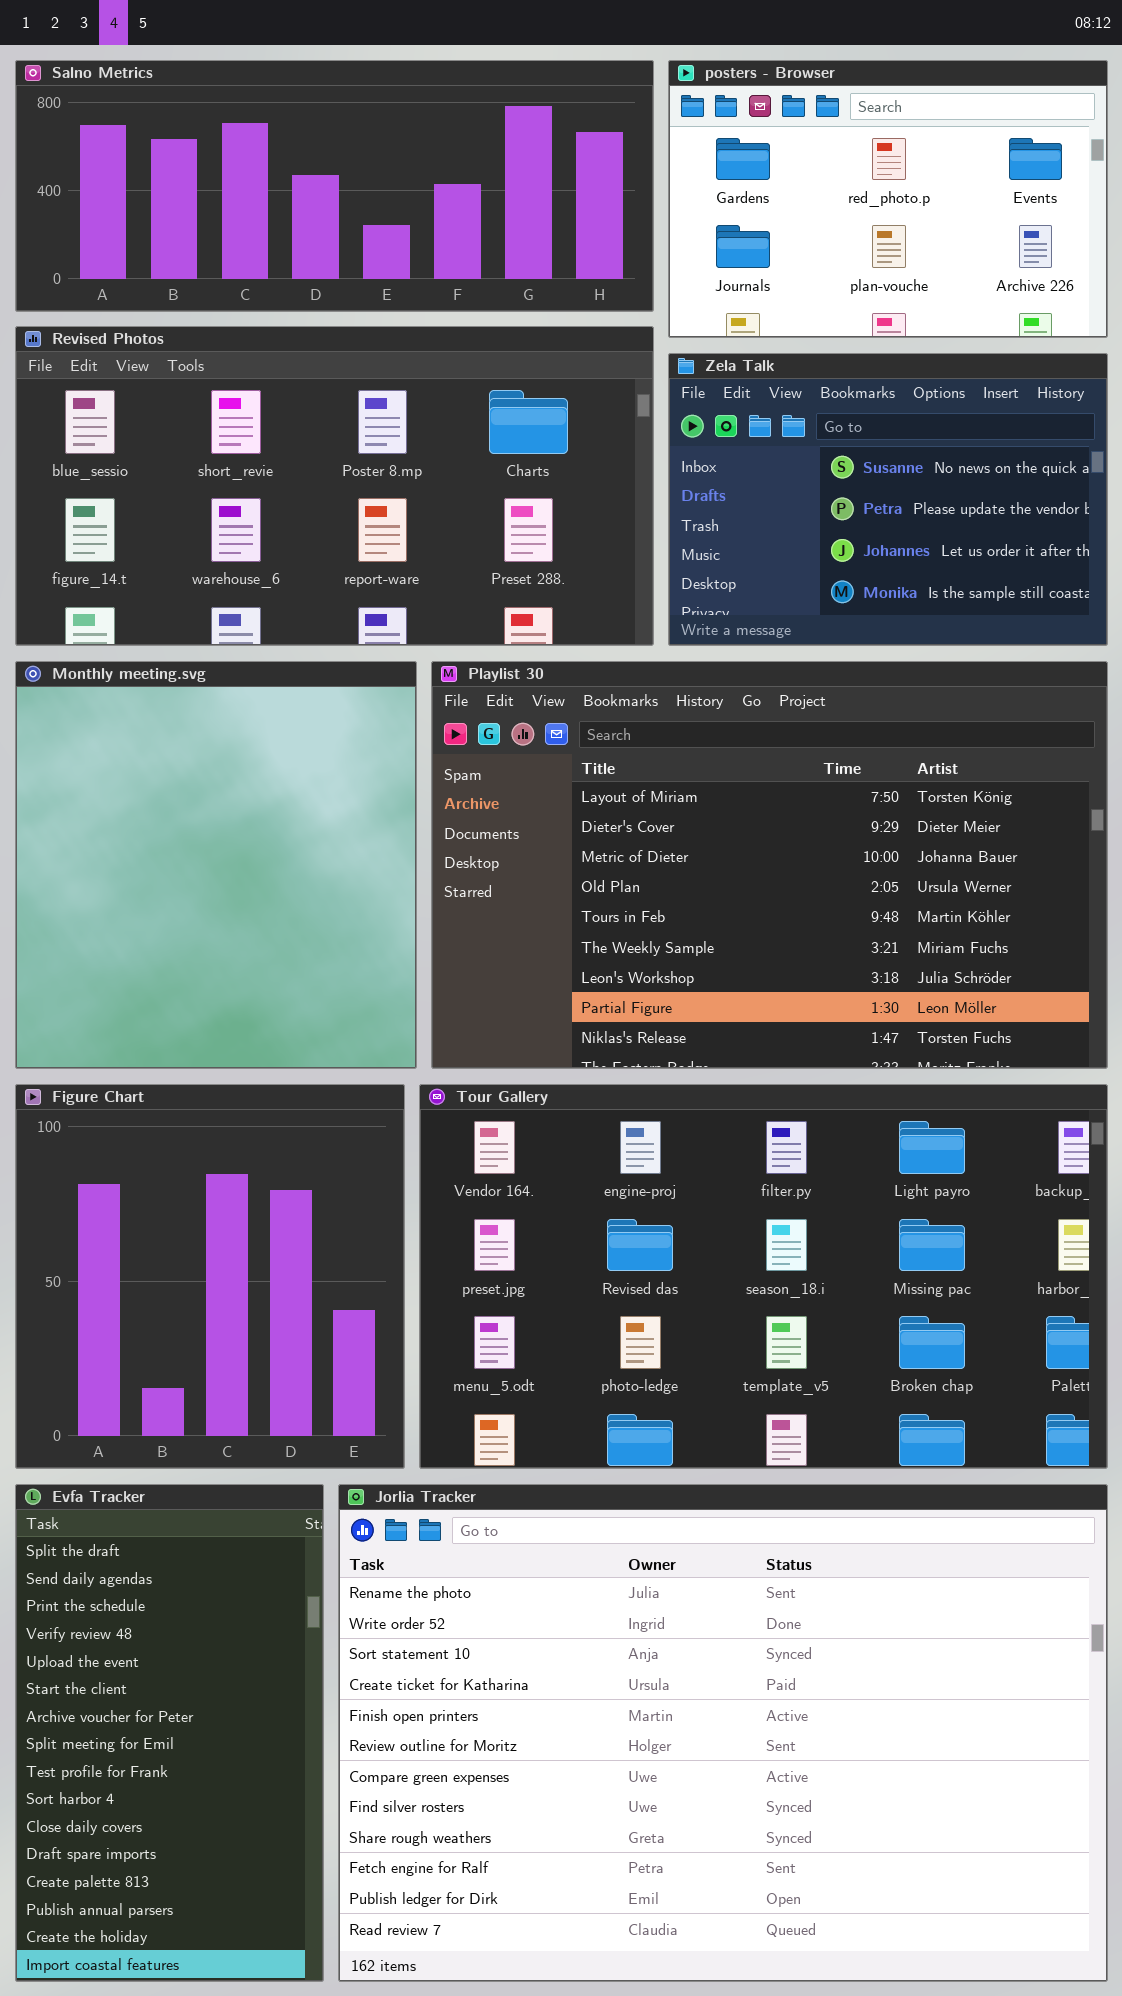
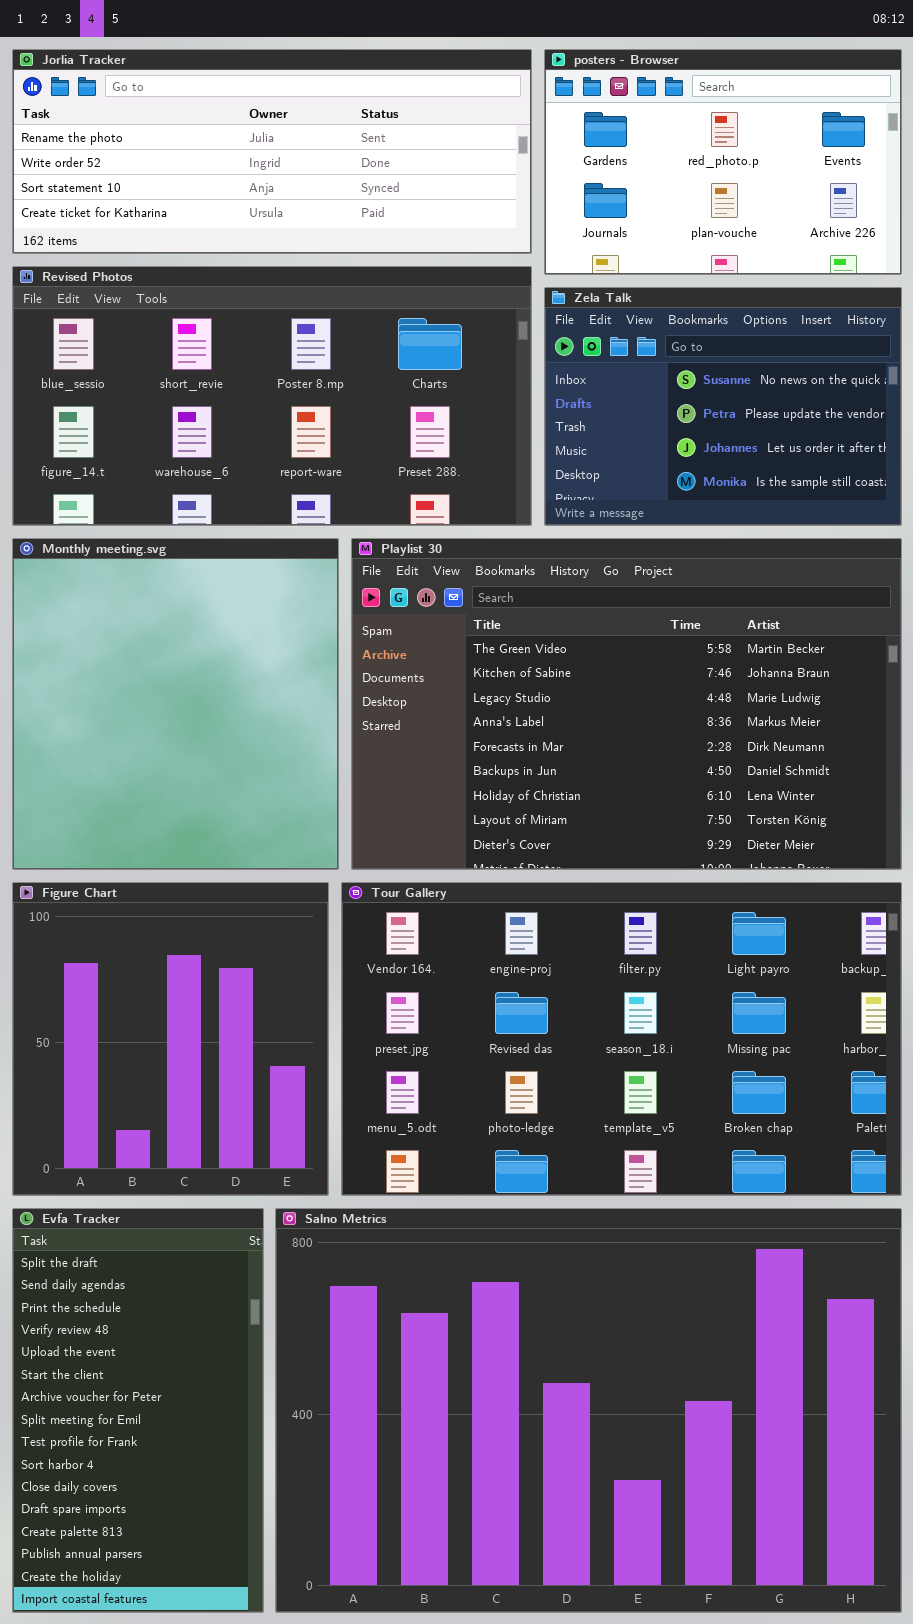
Salno Metrics: [15,60,654,312] -> [275,1208,902,1613], moved, resized
Playlist 30: [431,661,1108,1069] -> [351,538,902,870], scrolled up 7 rows
Jorlia Tracker: [338,1484,1108,1982] -> [12,49,532,254], moved, resized

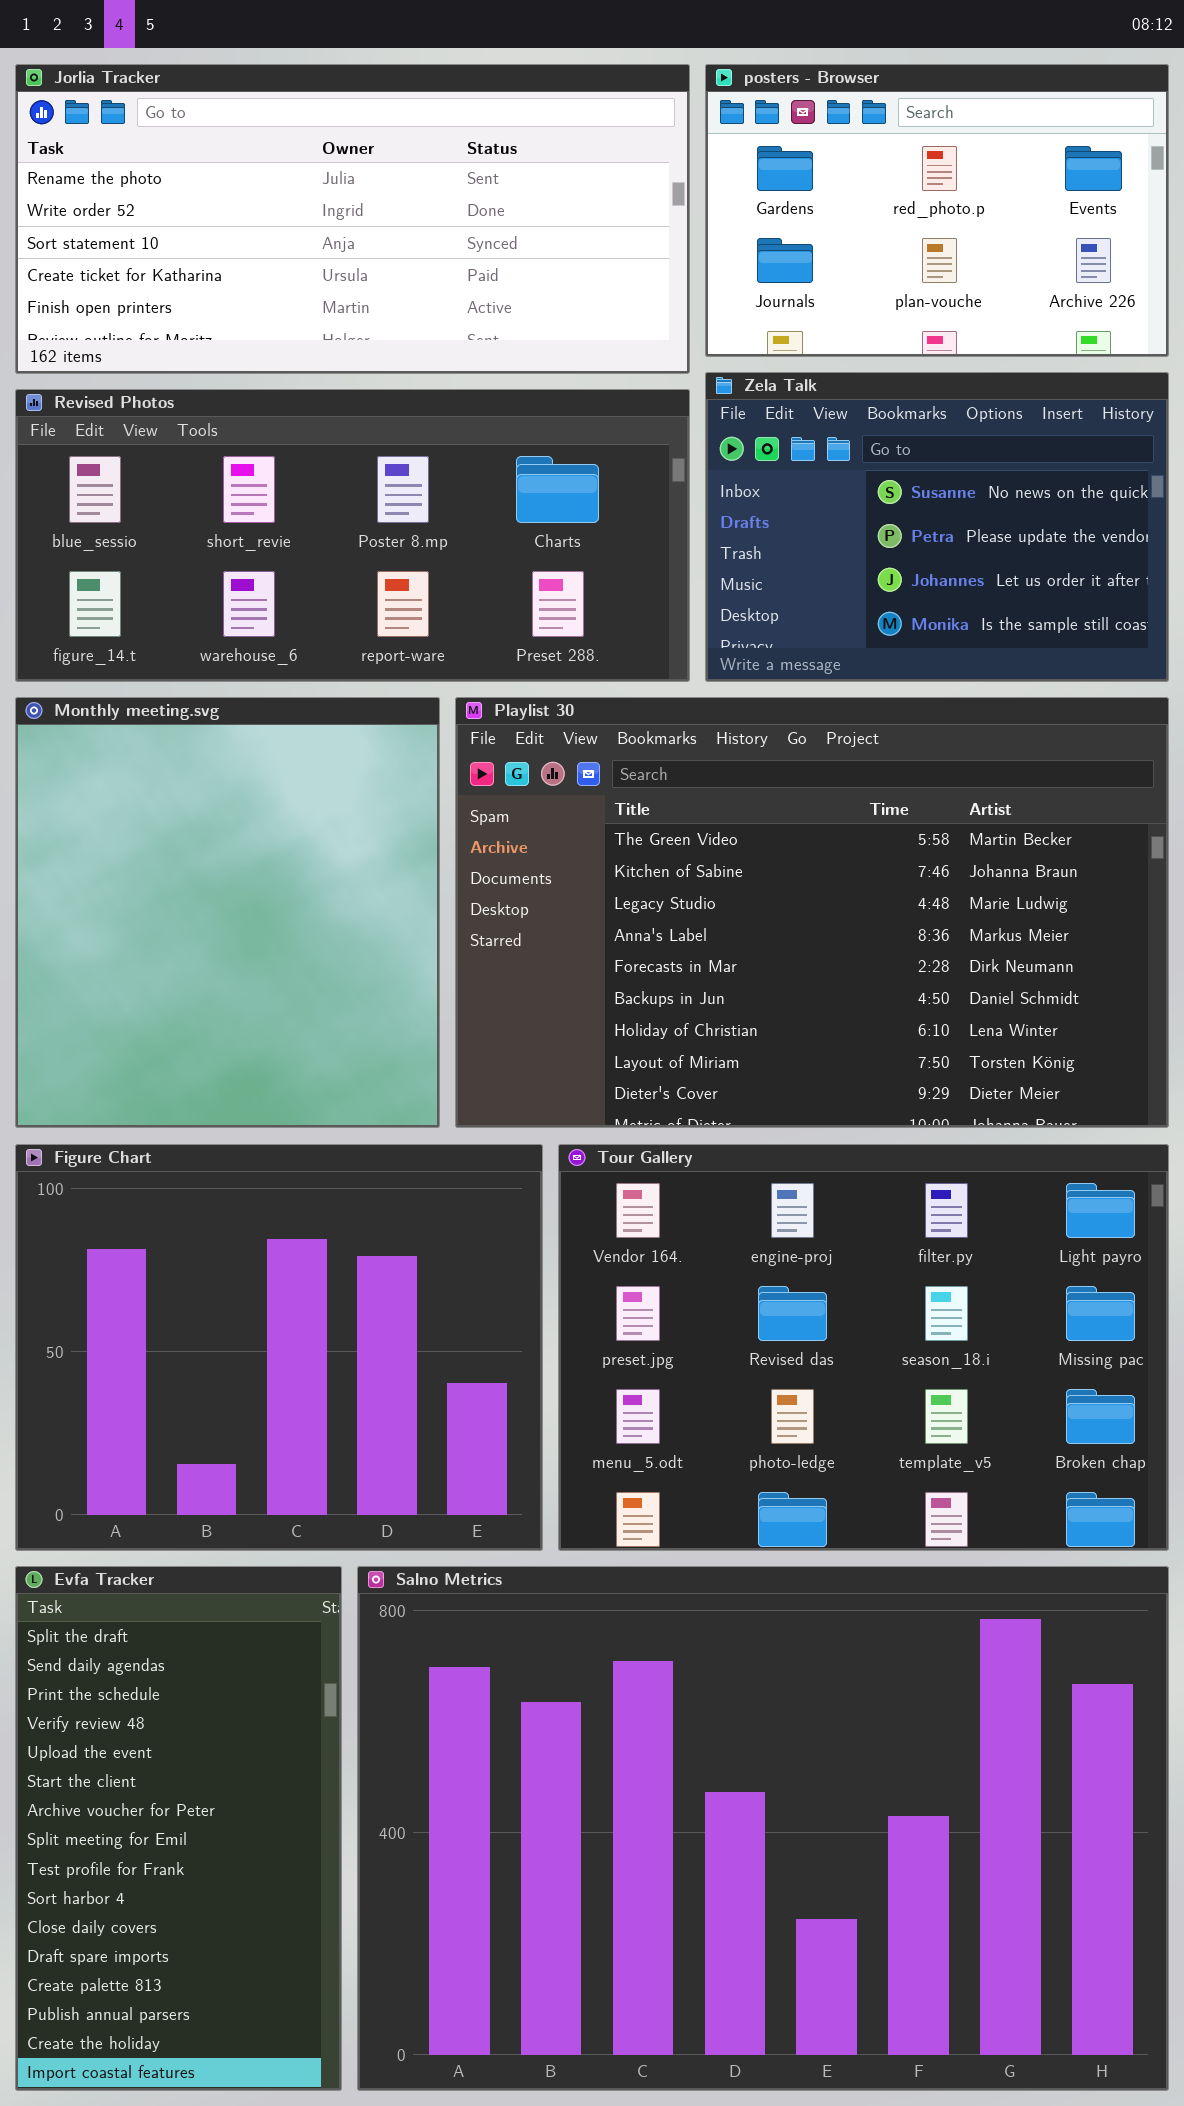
Jorlia Tracker: [12,49,532,254] -> [15,64,690,374], resized
Revised Photos: [12,266,532,526] -> [15,389,690,682], resized
Figure Chart: [12,882,329,1196] -> [15,1144,543,1551], resized
Tour Gallery: [341,882,902,1196] -> [558,1144,1169,1551], resized

